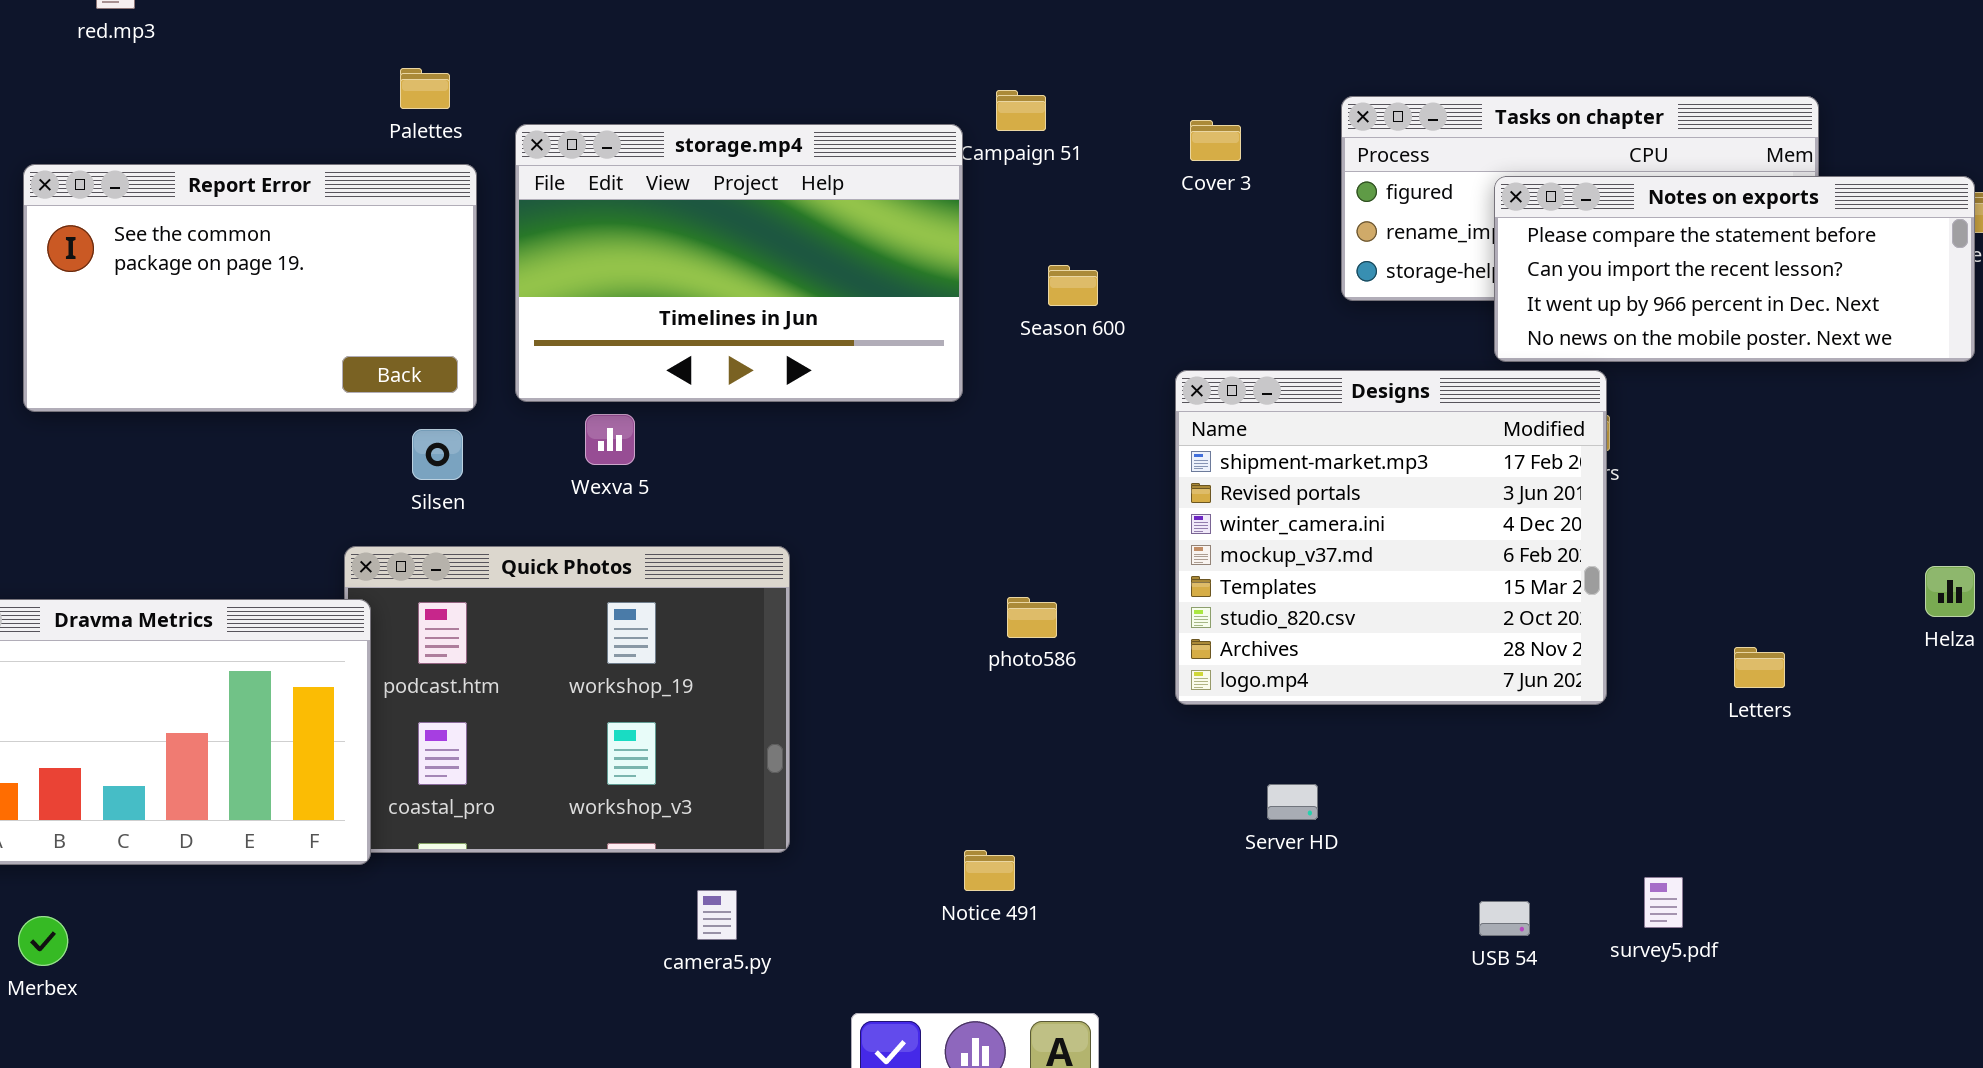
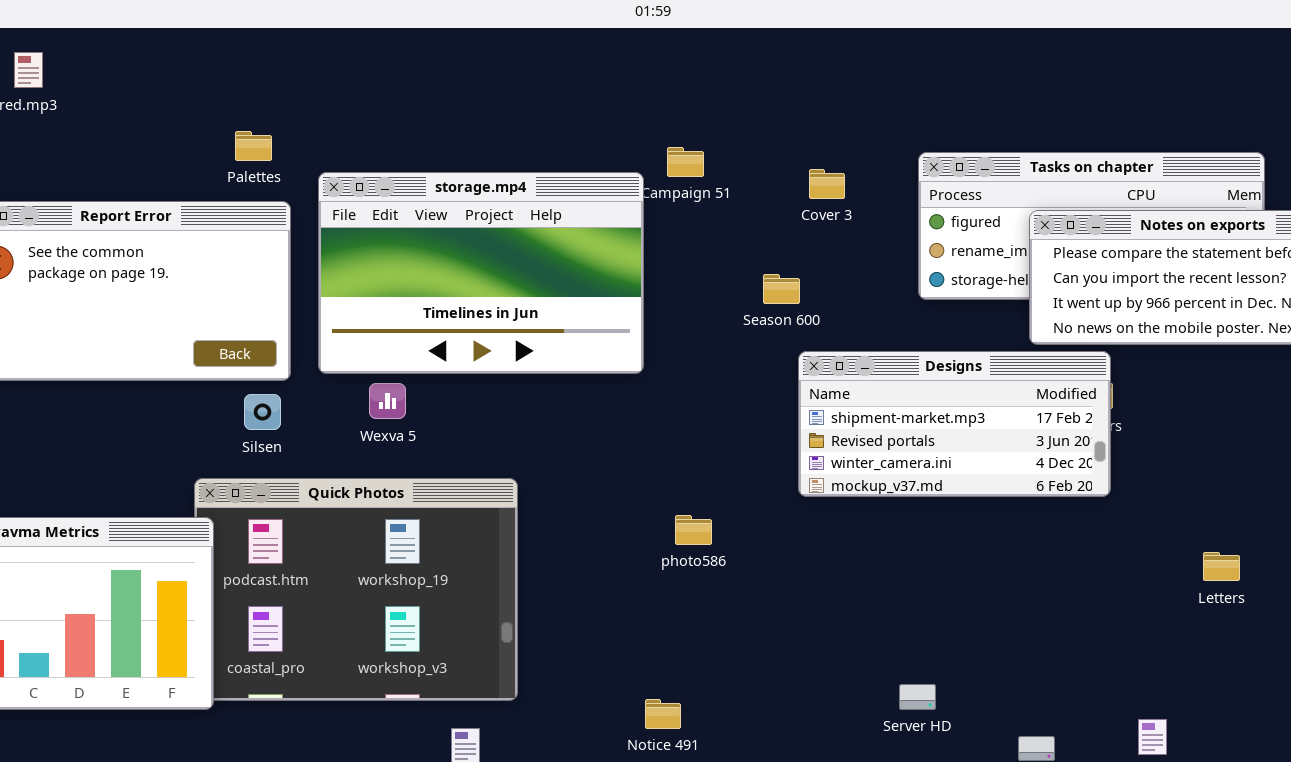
Season 600: [1048,265,1098,306] -> [763,274,800,304], moved
Designs: [1175,370,1607,705] -> [798,351,1111,497], resized
Server HD: [1267,784,1318,820] -> [899,684,936,710], moved

